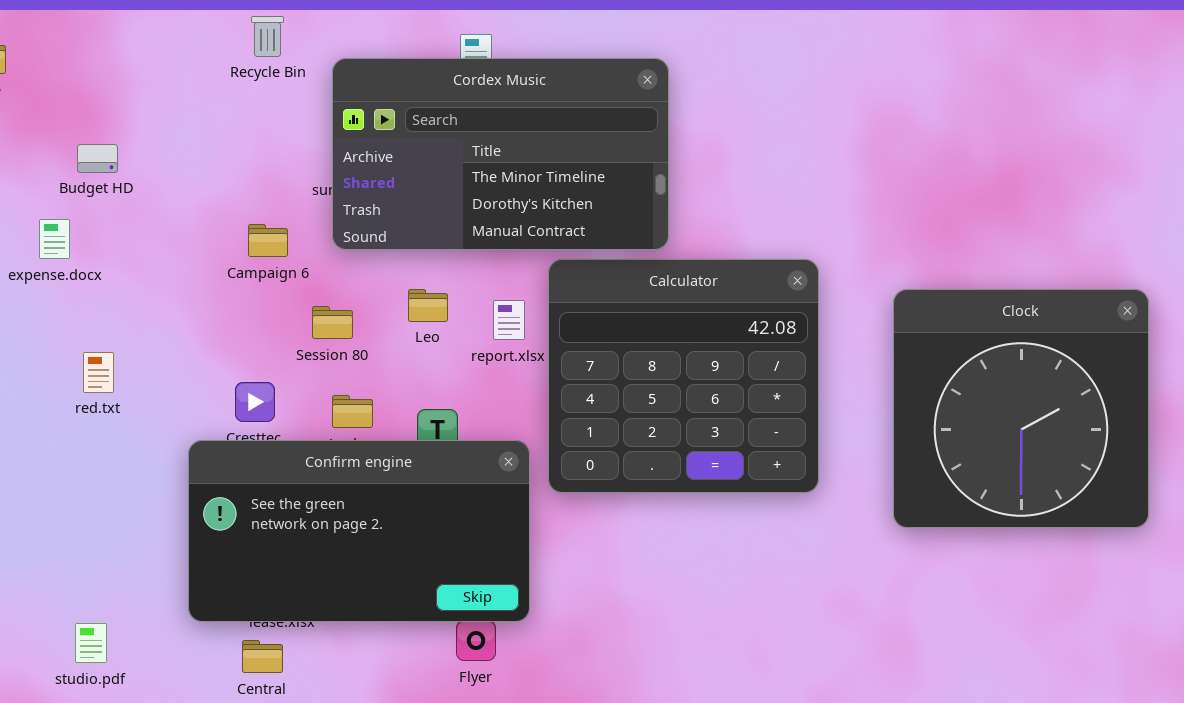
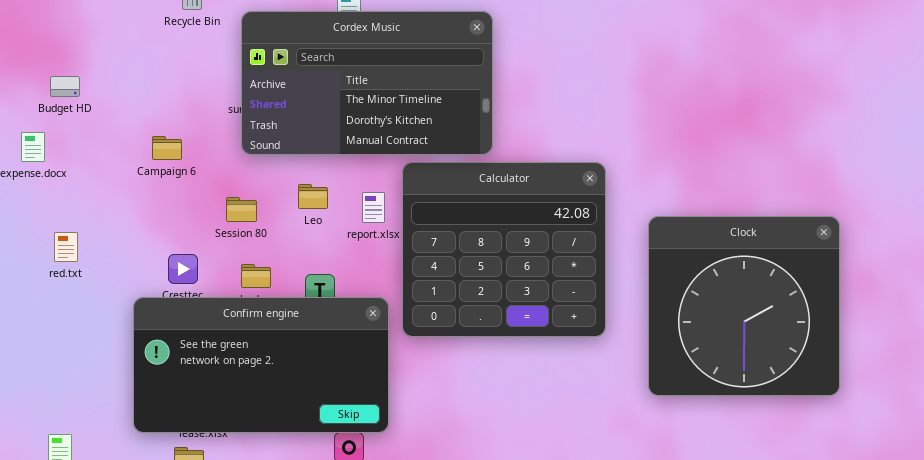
Campaign 6: [248,224,288,257] -> [152,136,182,160], moved
Clock: [893,289,1149,528] -> [648,216,840,396], moved

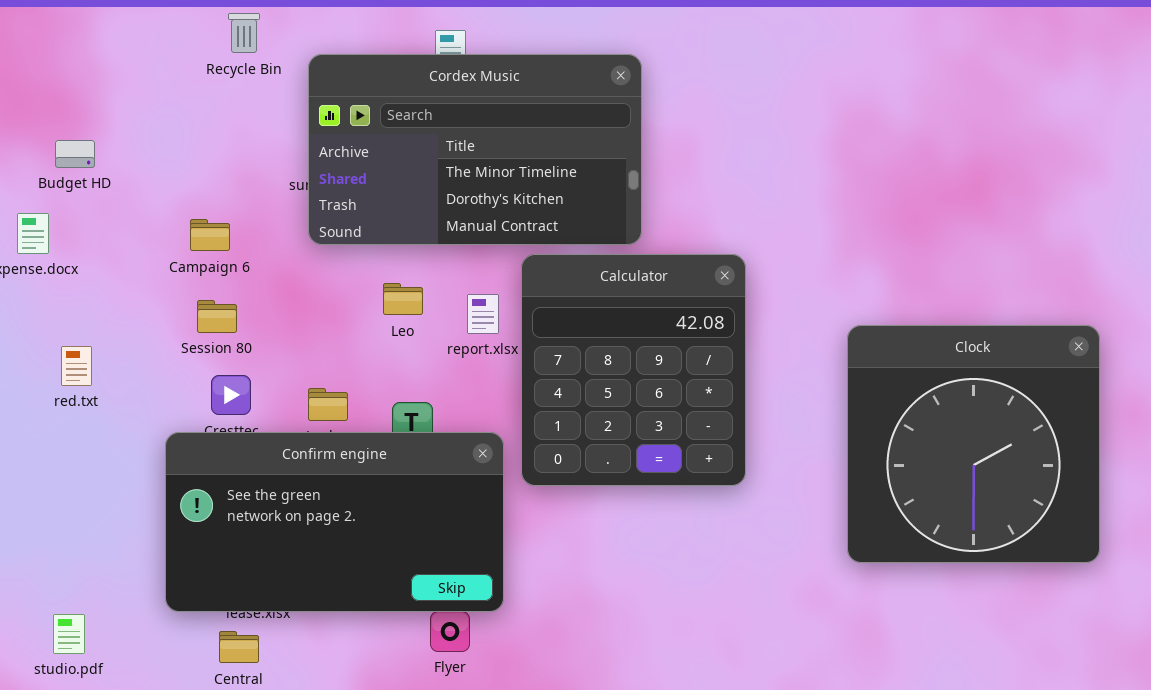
Calculator: [402,162,606,337] -> [521,254,746,486], resized
Session 80: [226,197,257,222] -> [197,300,237,333], moved

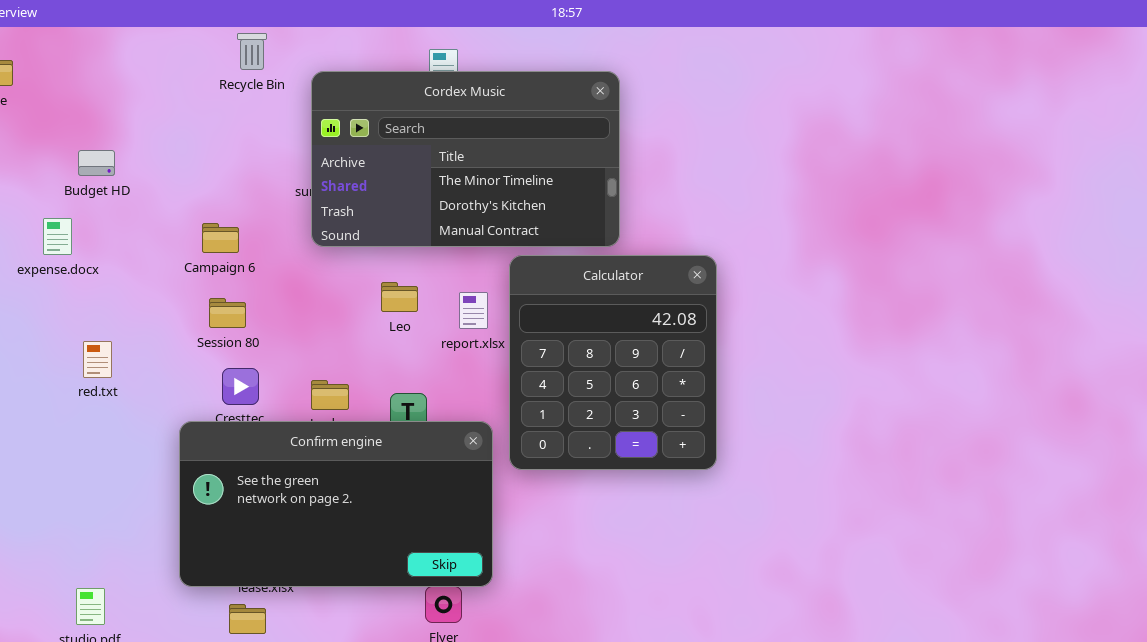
Clock: [847,325,1100,563] -> none, closed

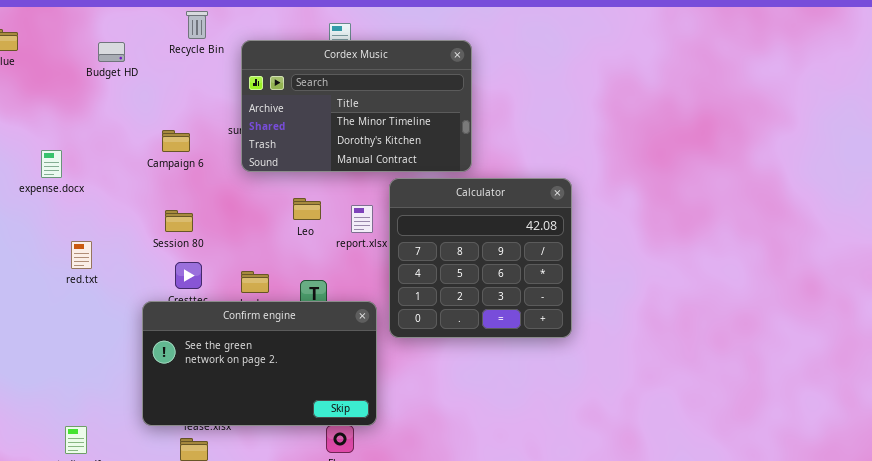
Budget HD: [78,150,115,176] -> [98,42,125,62], moved
Campaign 6: [202,223,239,253] -> [162,130,190,152], moved
Calculator: [509,255,717,470] -> [389,178,572,338], resized

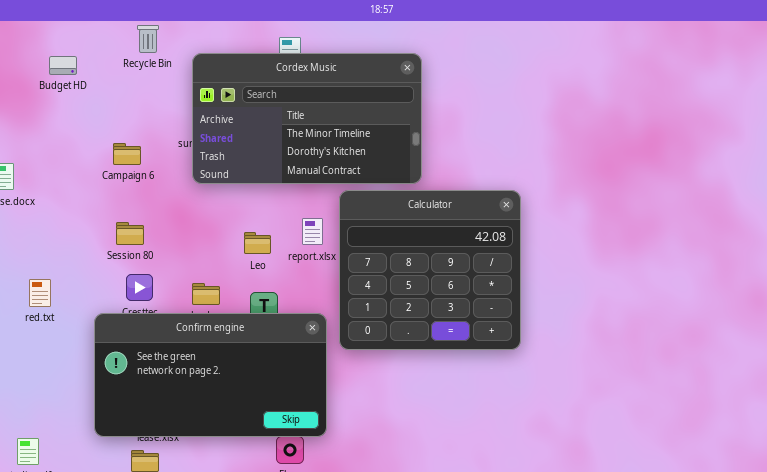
Leo: [293,198,321,220] -> [244,232,271,254], moved
red.txt: [71,241,92,269] -> [29,279,51,307], moved

